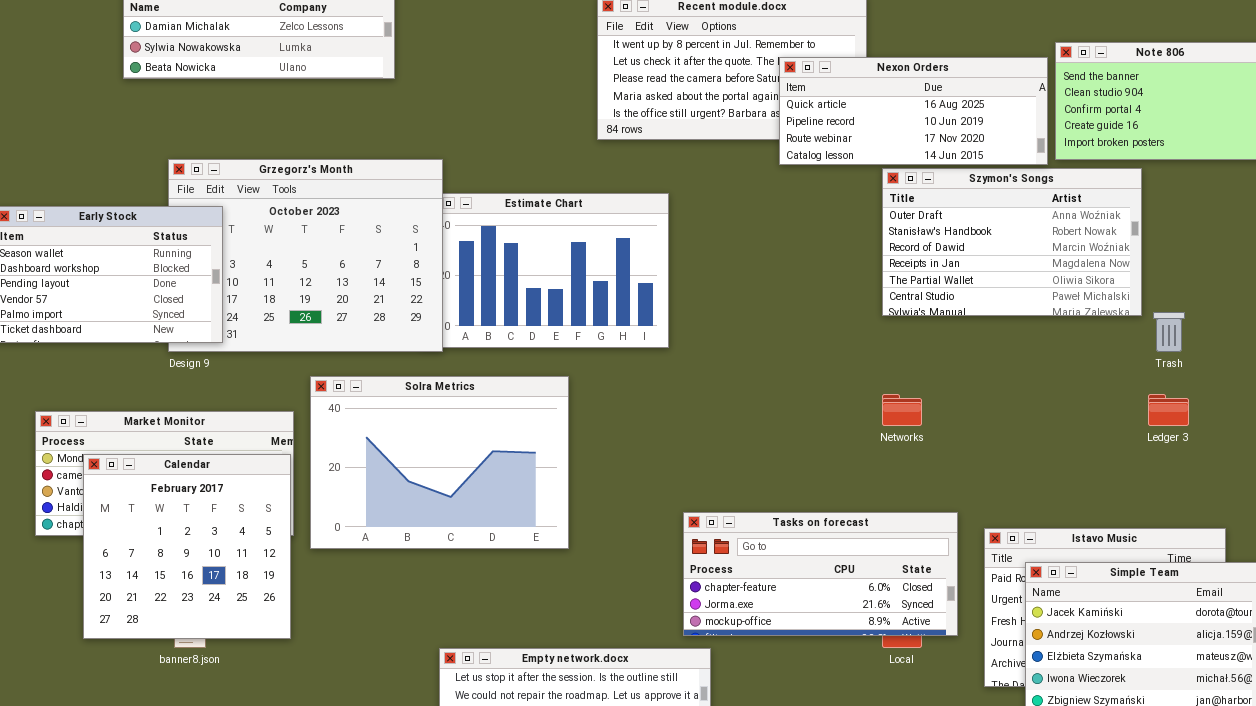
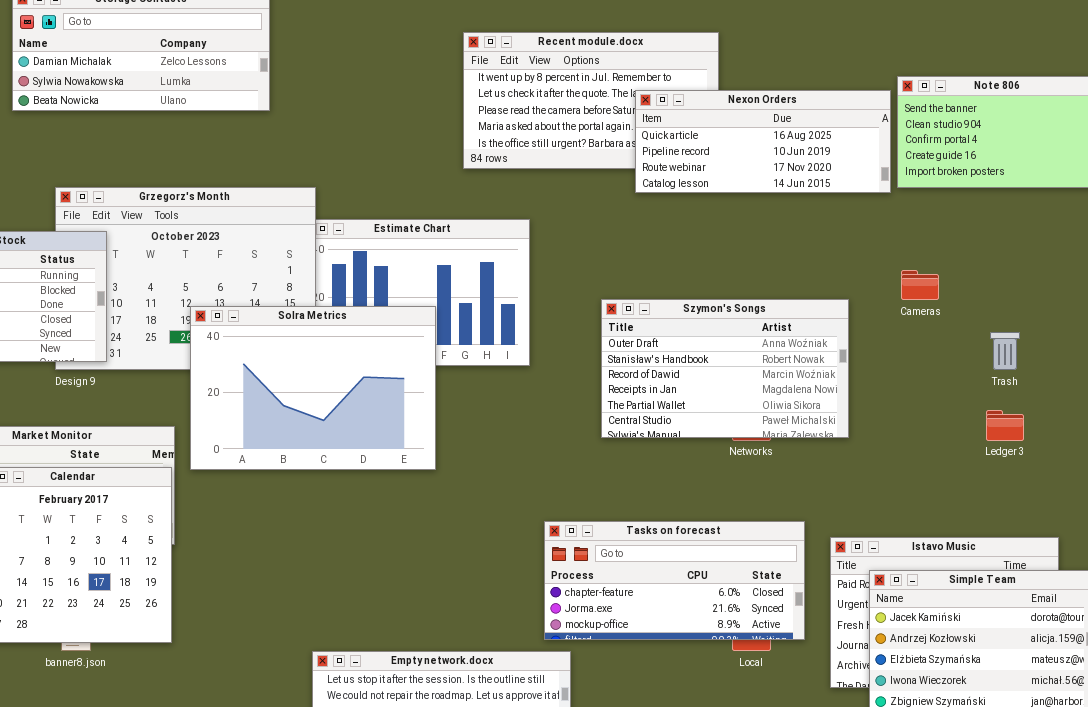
Szymon's Songs: [882,168,1142,316] -> [601,299,849,438], moved
Solra Metrics: [310,376,569,549] -> [190,306,436,470], moved

